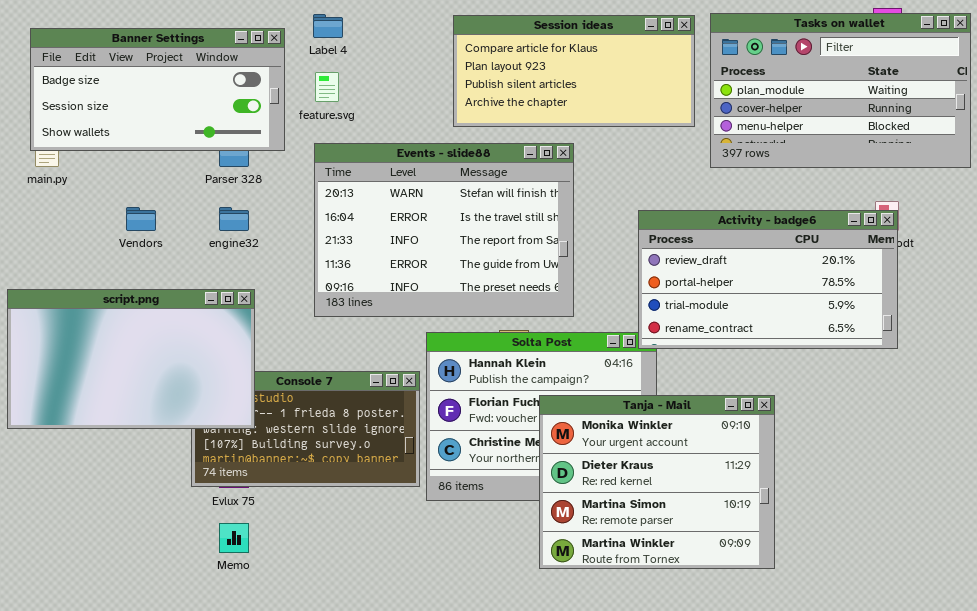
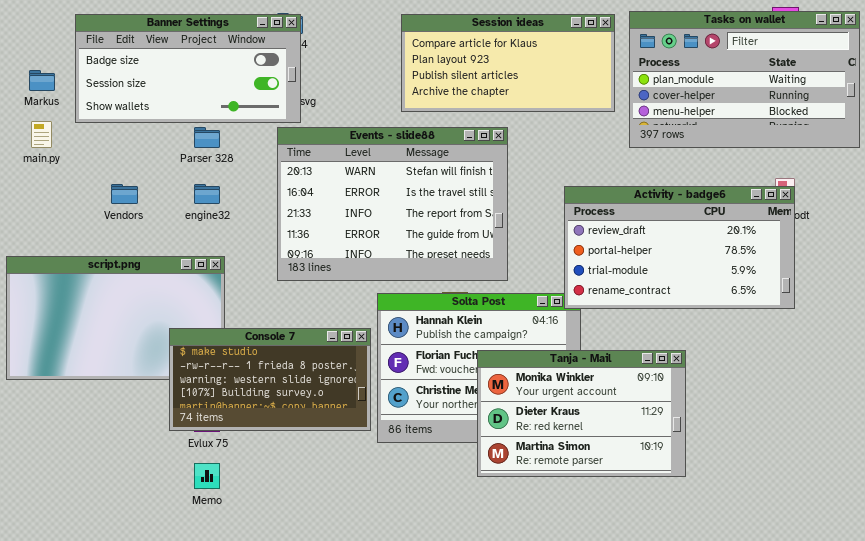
Banner Settings: [30,28,285,151] -> [75,14,301,123], moved
Console 7: [191,371,420,487] -> [169,328,371,431], raised
Tanja - Mail: [539,395,775,569] -> [477,350,686,477], resized

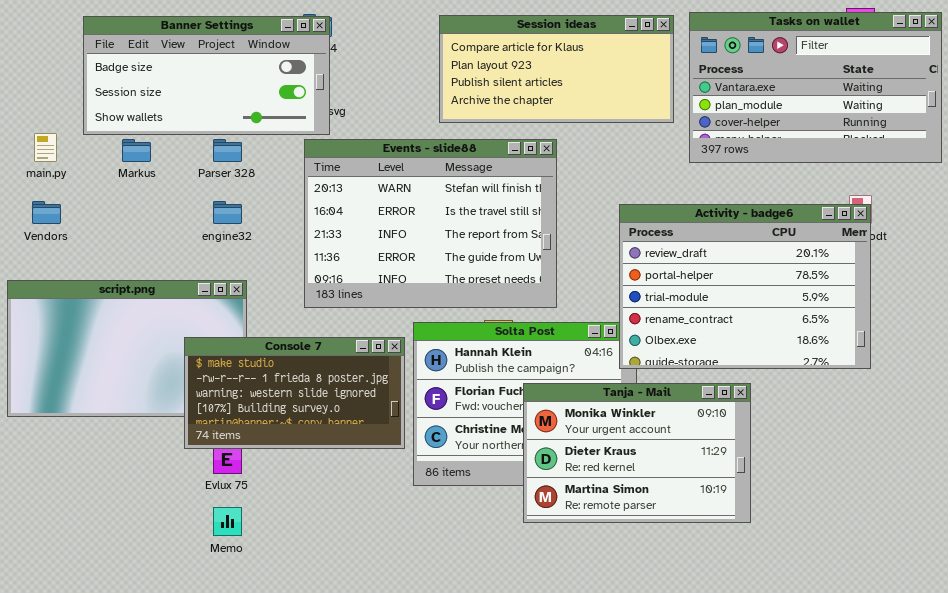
Tasks on wallet: [629,11,860,148] -> [689,12,942,163], scrolled up 1 row
Markus: [29,70,55,91] -> [122,139,151,162], moved
Vendors: [111,184,138,204] -> [32,201,61,224], moved
Activity - badge6: [564,186,795,309] -> [619,204,871,369], resized
Console 7: [169,328,371,431] -> [184,337,405,449], moved

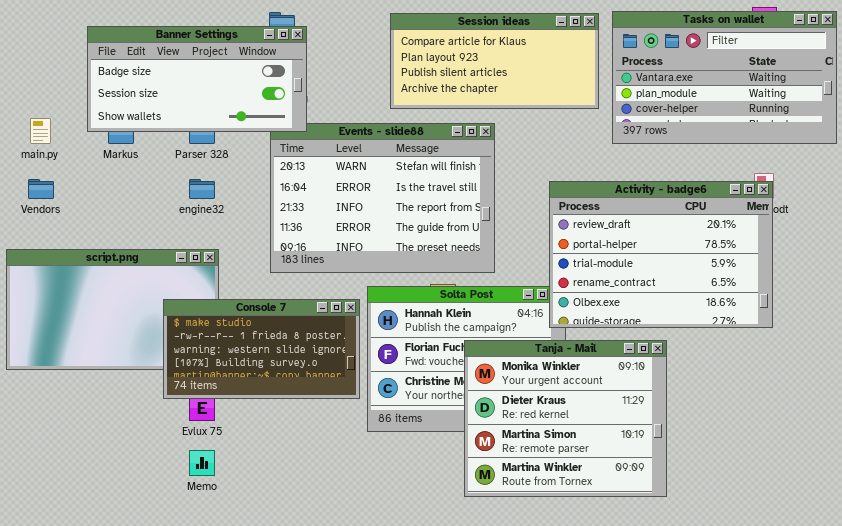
Banner Settings: [83,16,330,135] -> [87,26,307,132], moved
Tanja - Mail: [523,383,751,523] -> [464,340,667,497], resized

